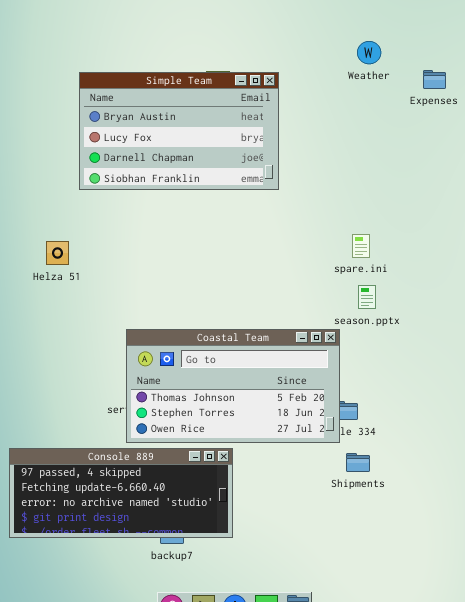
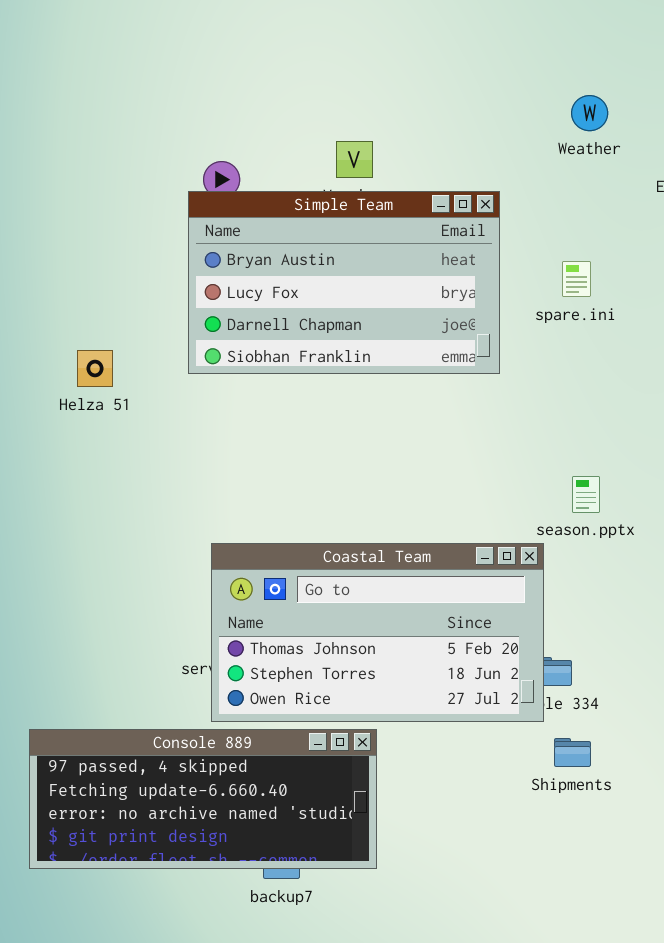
Simple Team: [79,72,279,190] -> [188,191,500,374], moved
spare.ini: [352,234,370,258] -> [562,261,591,297], moved
Helza 51: [46,241,69,265] -> [77,350,113,387], moved

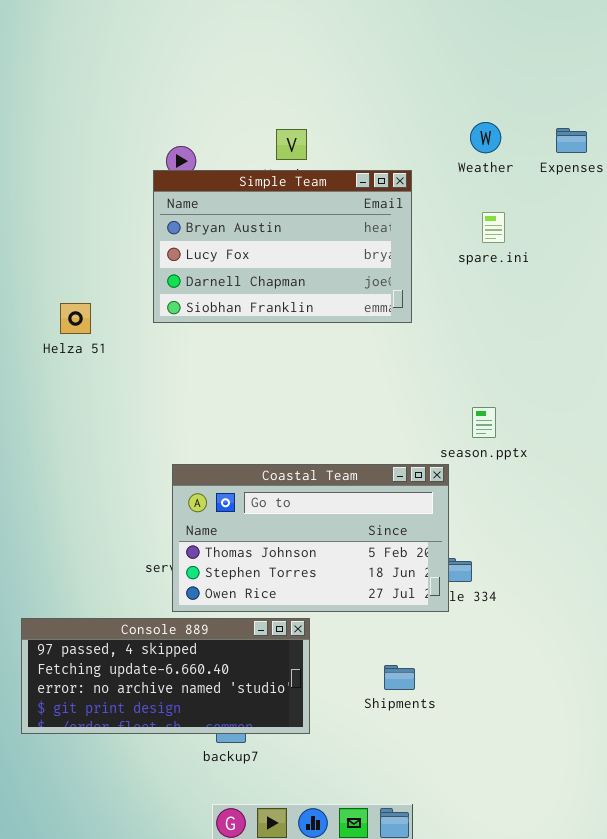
Weather: [571,95,608,131] -> [470,122,501,153], moved
spare.ini: [562,261,591,297] -> [482,212,505,243], moved
Shipments: [554,738,591,767] -> [384,665,415,690], moved

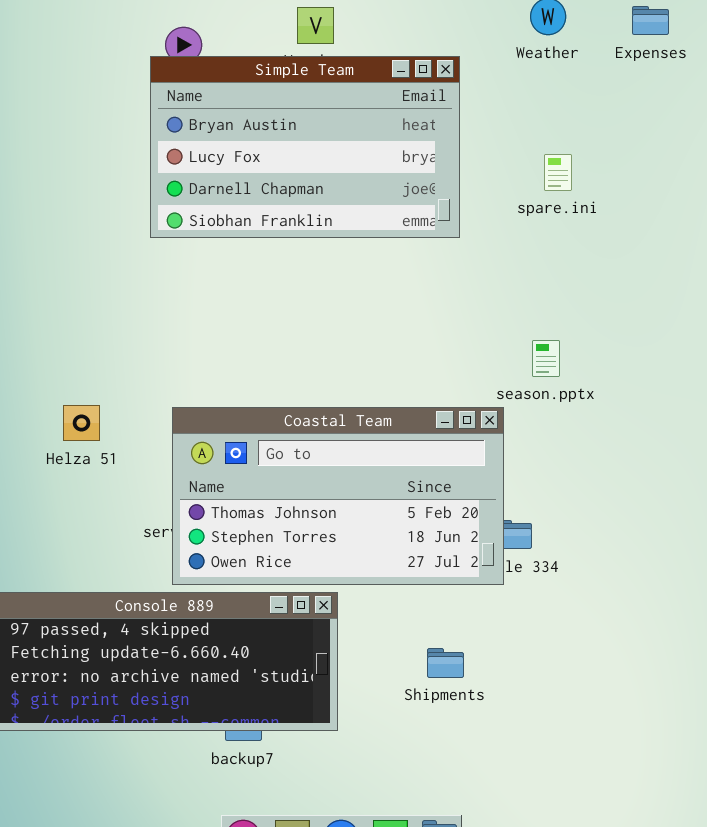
spare.ini: [482,212,505,243] -> [544,154,572,191], moved
Helza 51: [60,303,91,334] -> [63,405,100,441], moved

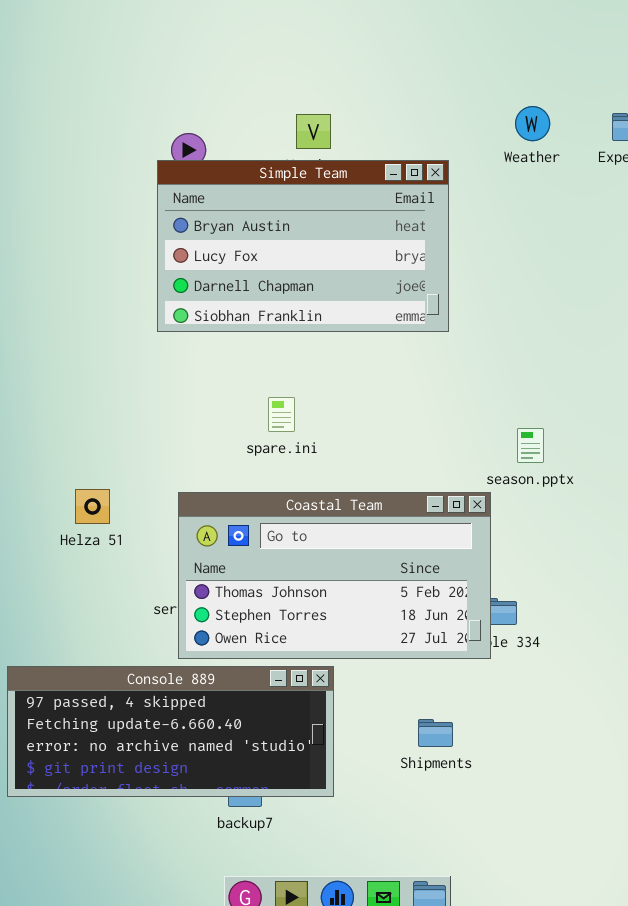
spare.ini: [544,154,572,191] -> [268,397,295,432], moved

